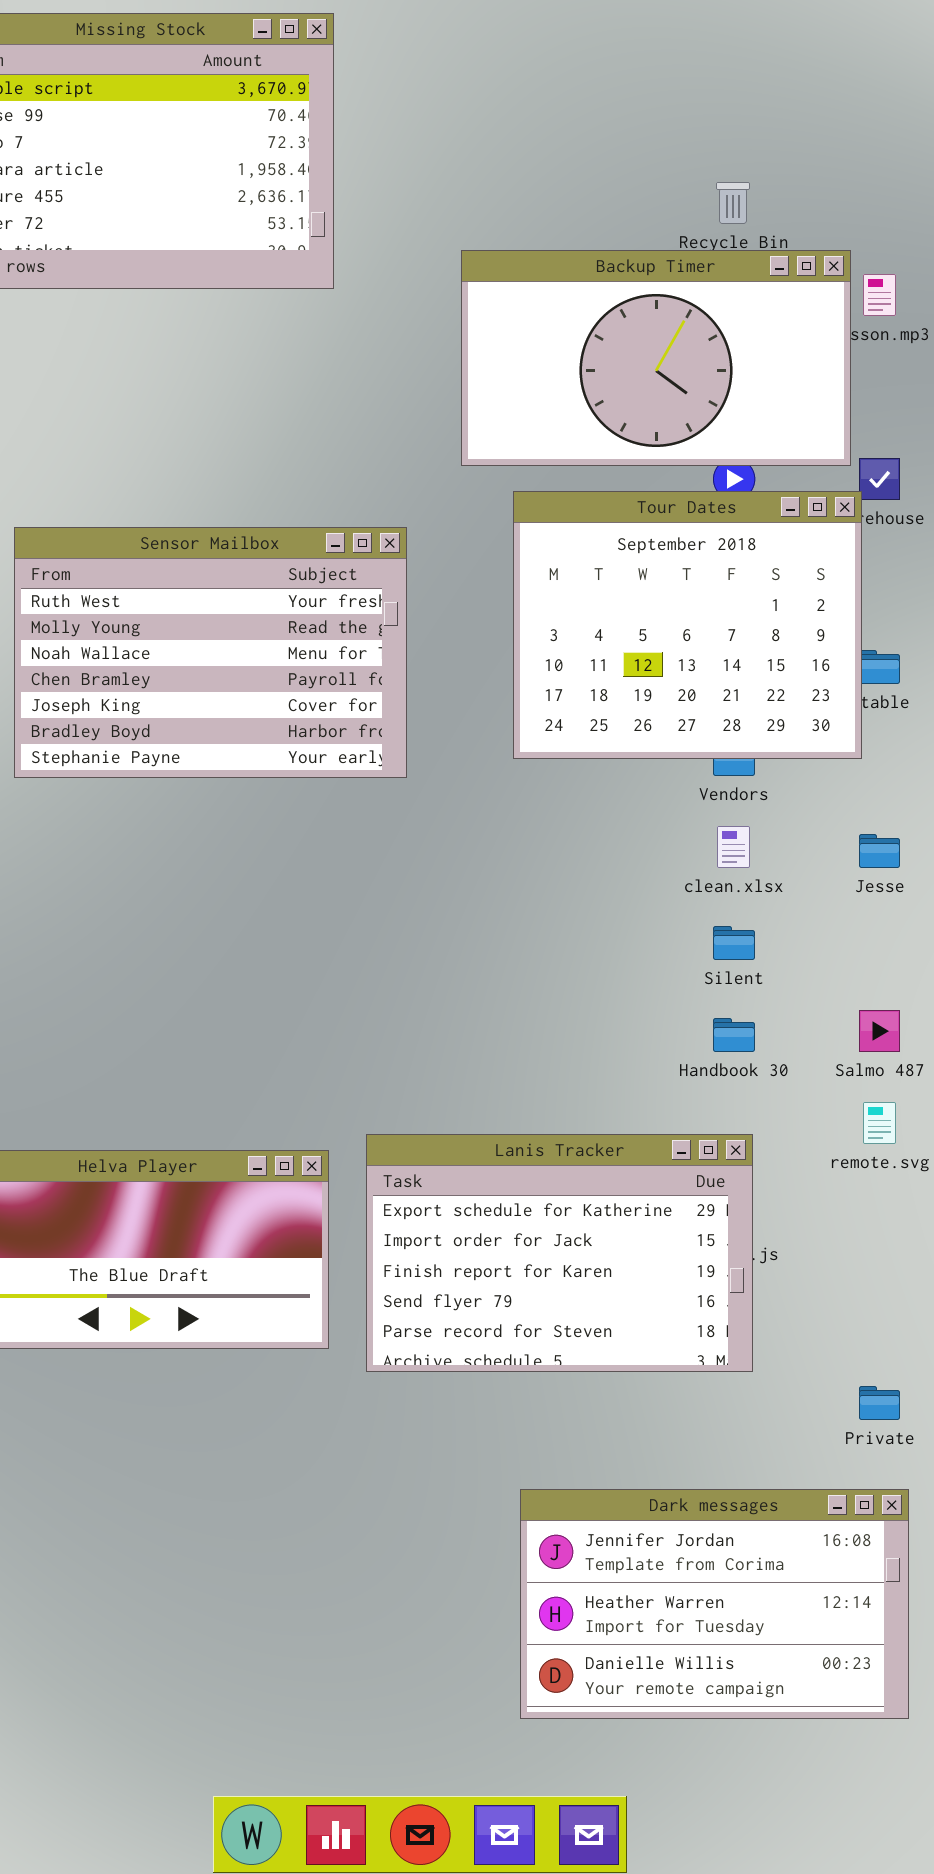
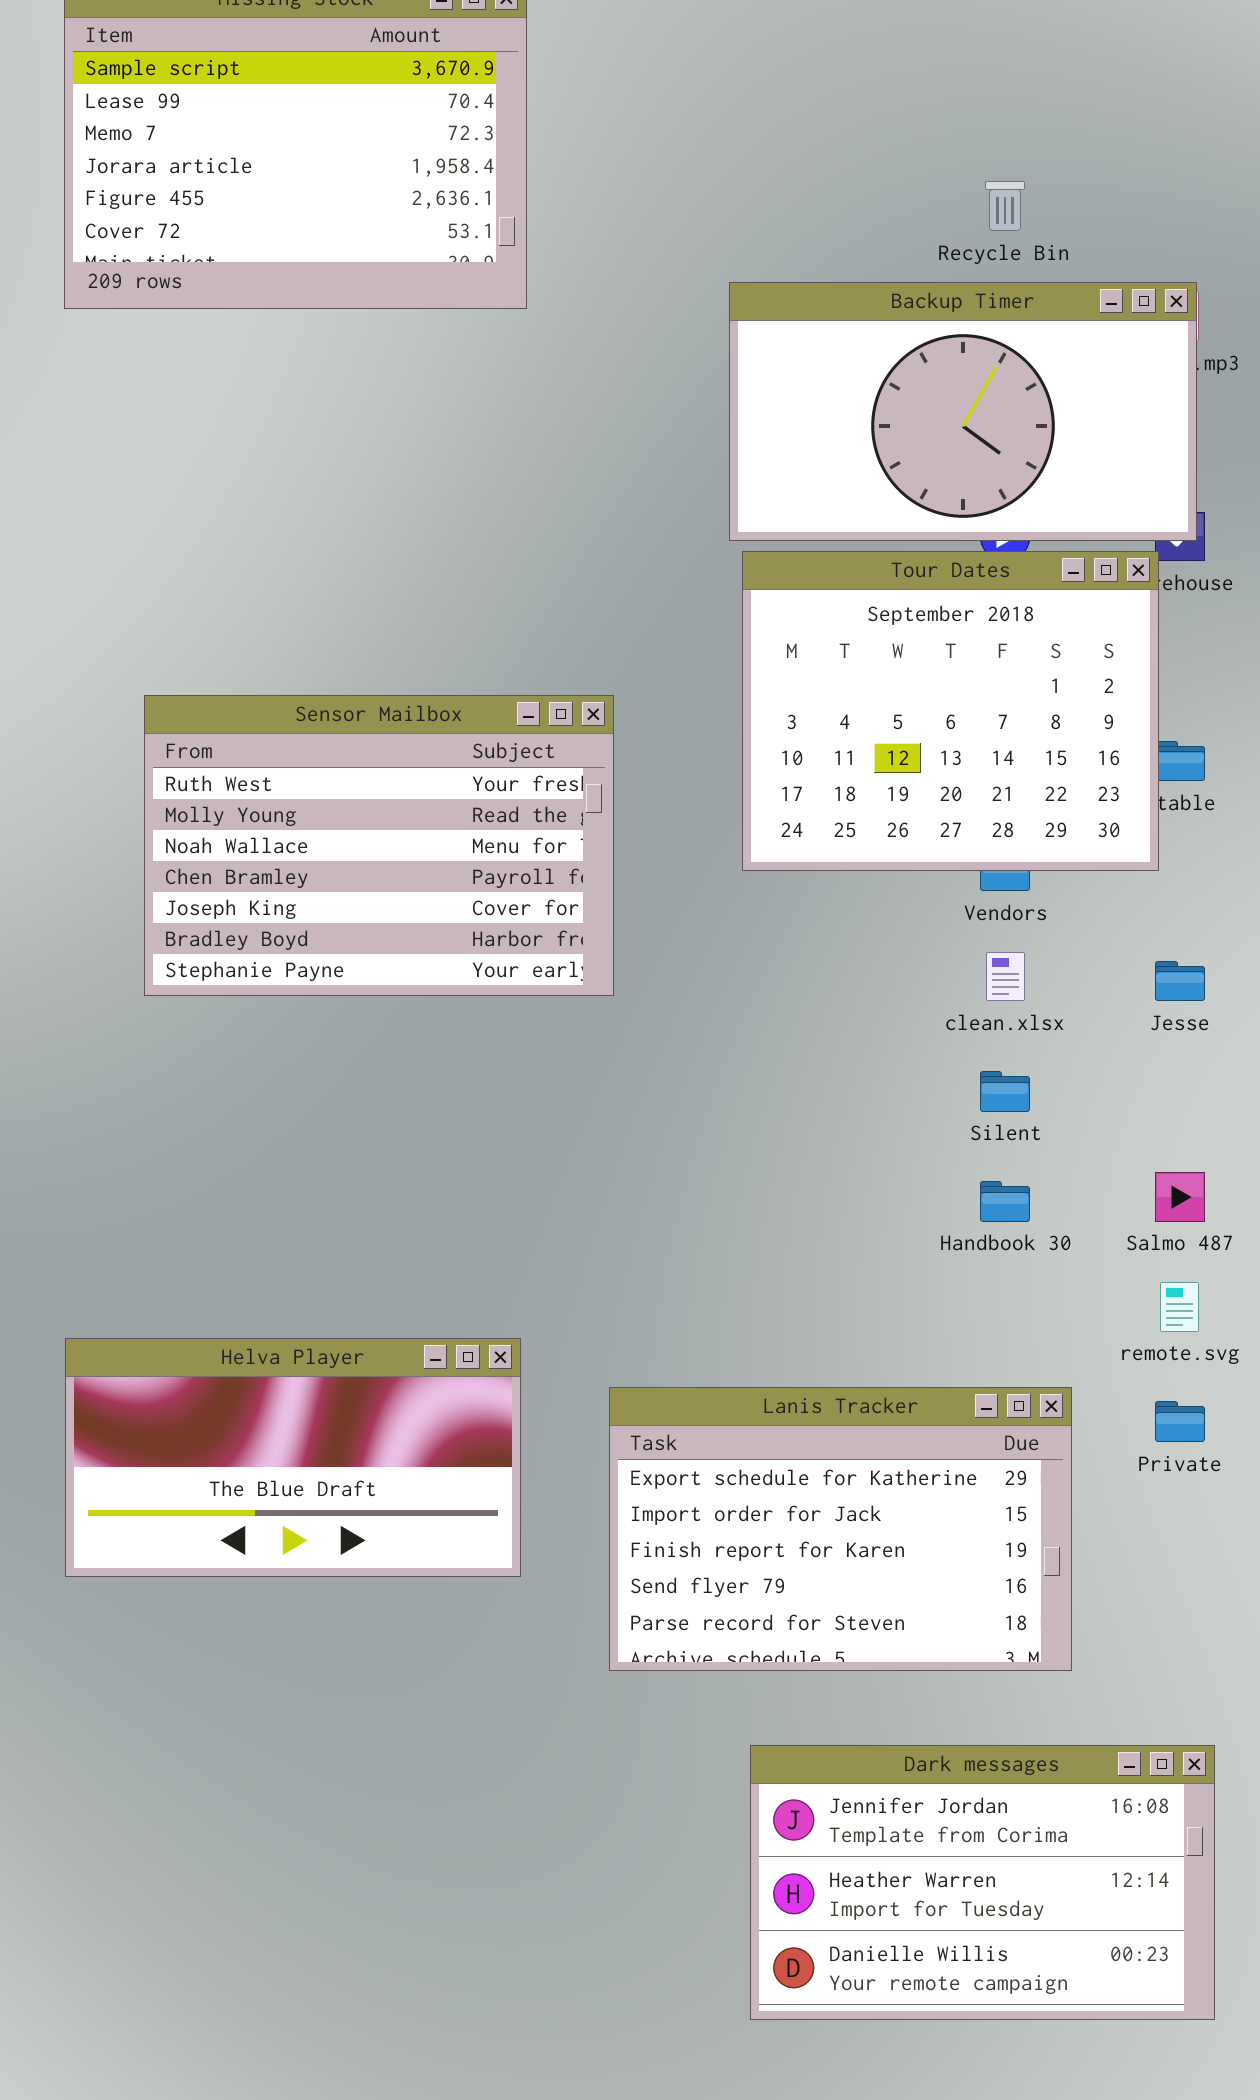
Backup Timer: [461,250,851,466] -> [729,282,1197,541], moved
Sensor Mailbox: [14,527,407,778] -> [144,695,614,996], moved
Lanis Tracker: [366,1134,753,1372] -> [609,1387,1072,1671], moved
Private: [859,1386,900,1420] -> [1155,1401,1205,1442], moved

